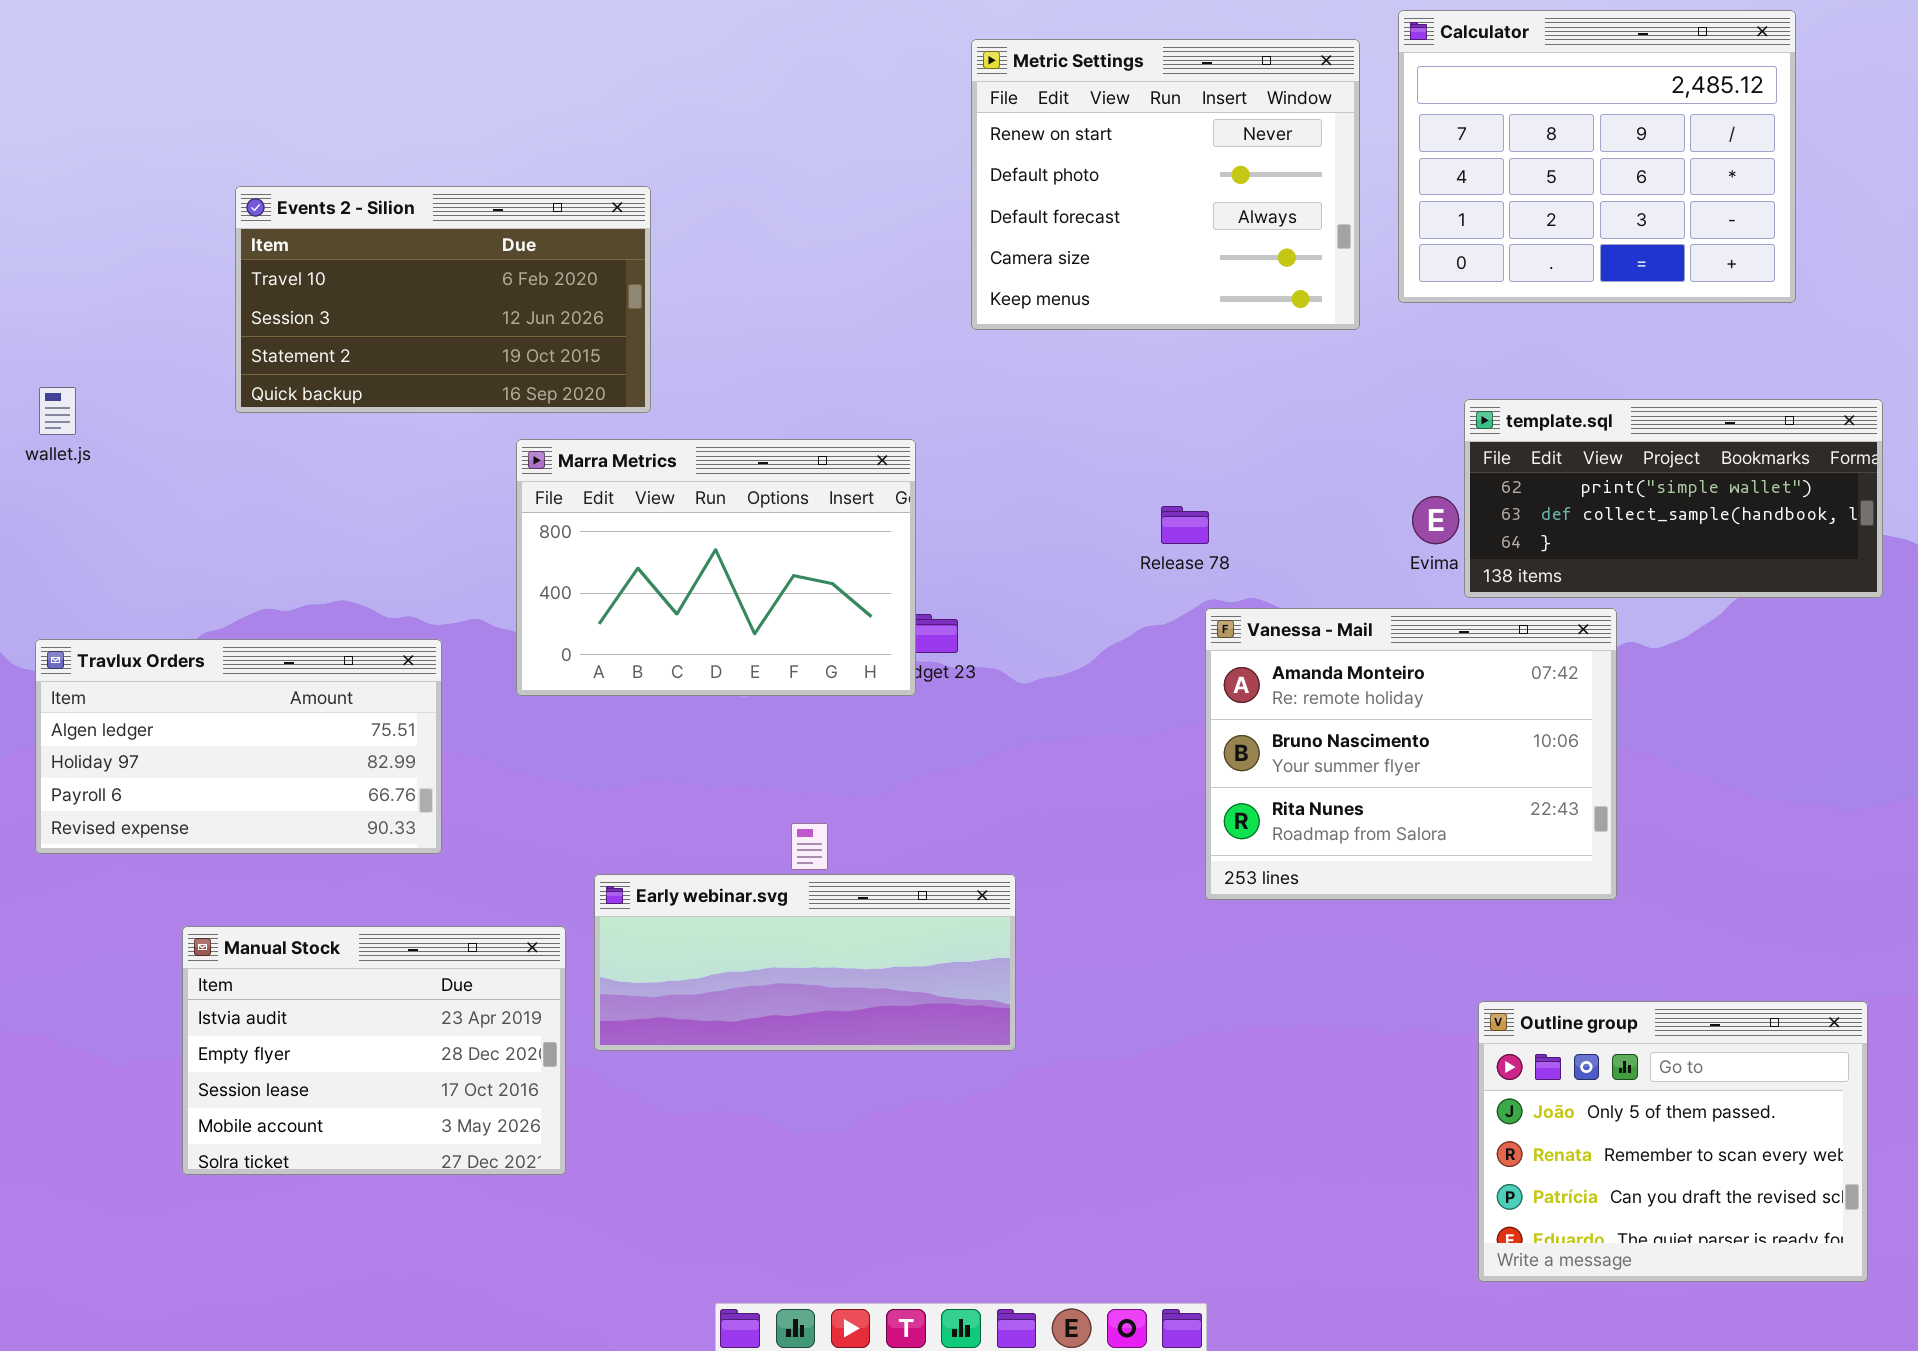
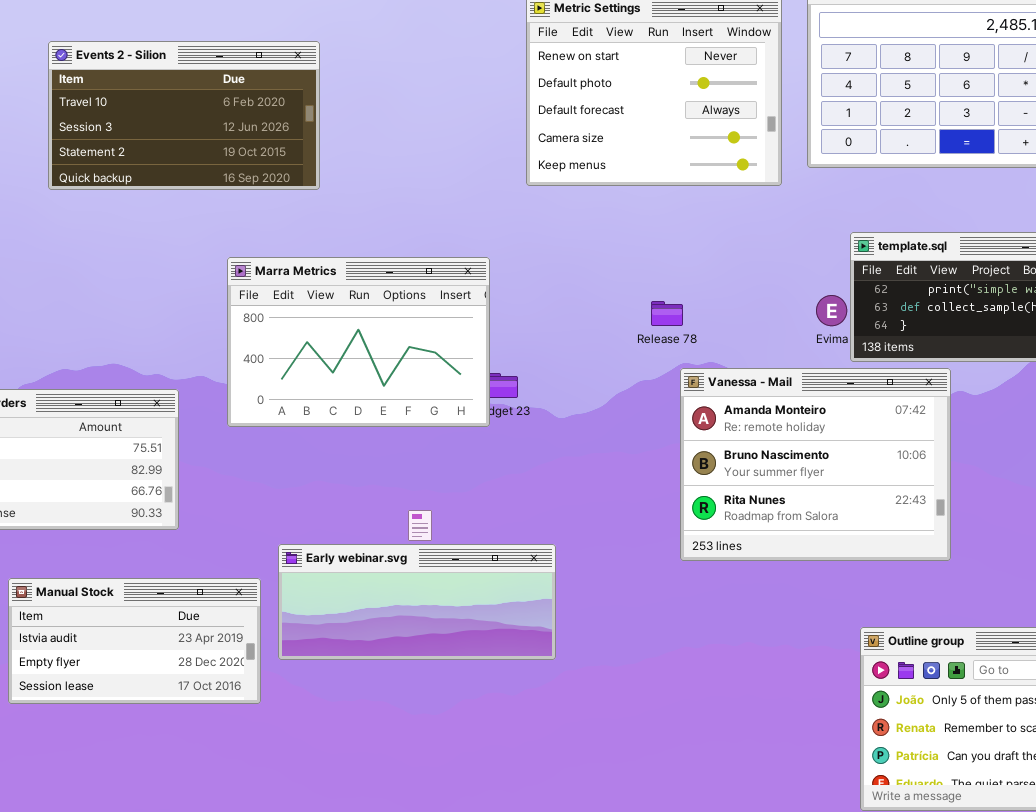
Events 2 - Silion: [235,186,651,413] -> [48,41,320,190], moved
Manual Stock: [182,926,566,1175] -> [8,578,261,704], resized

